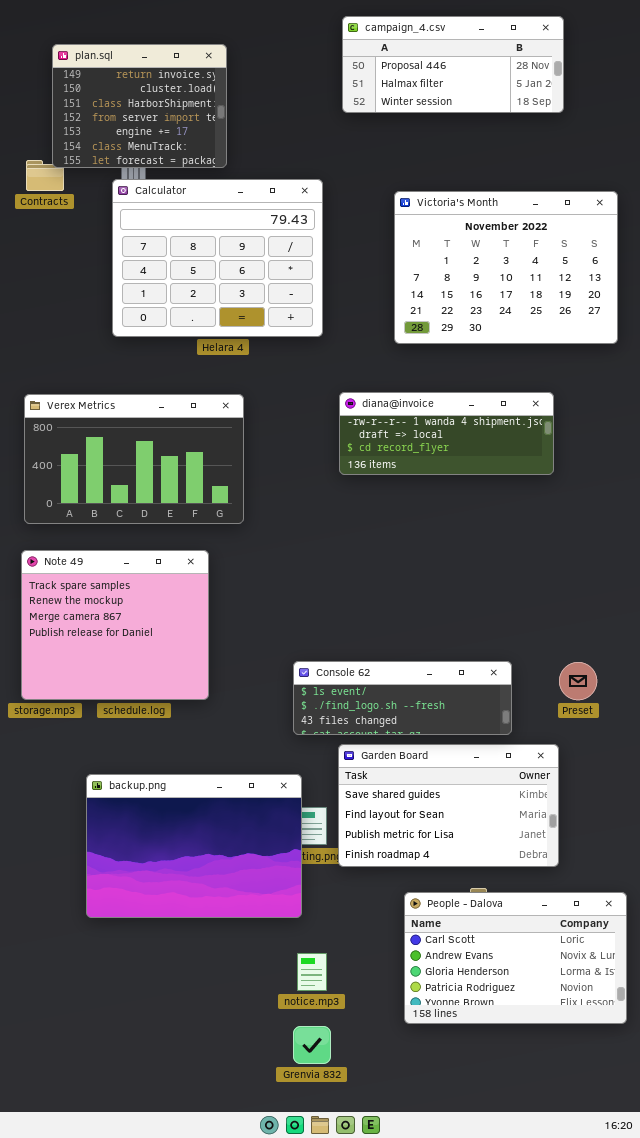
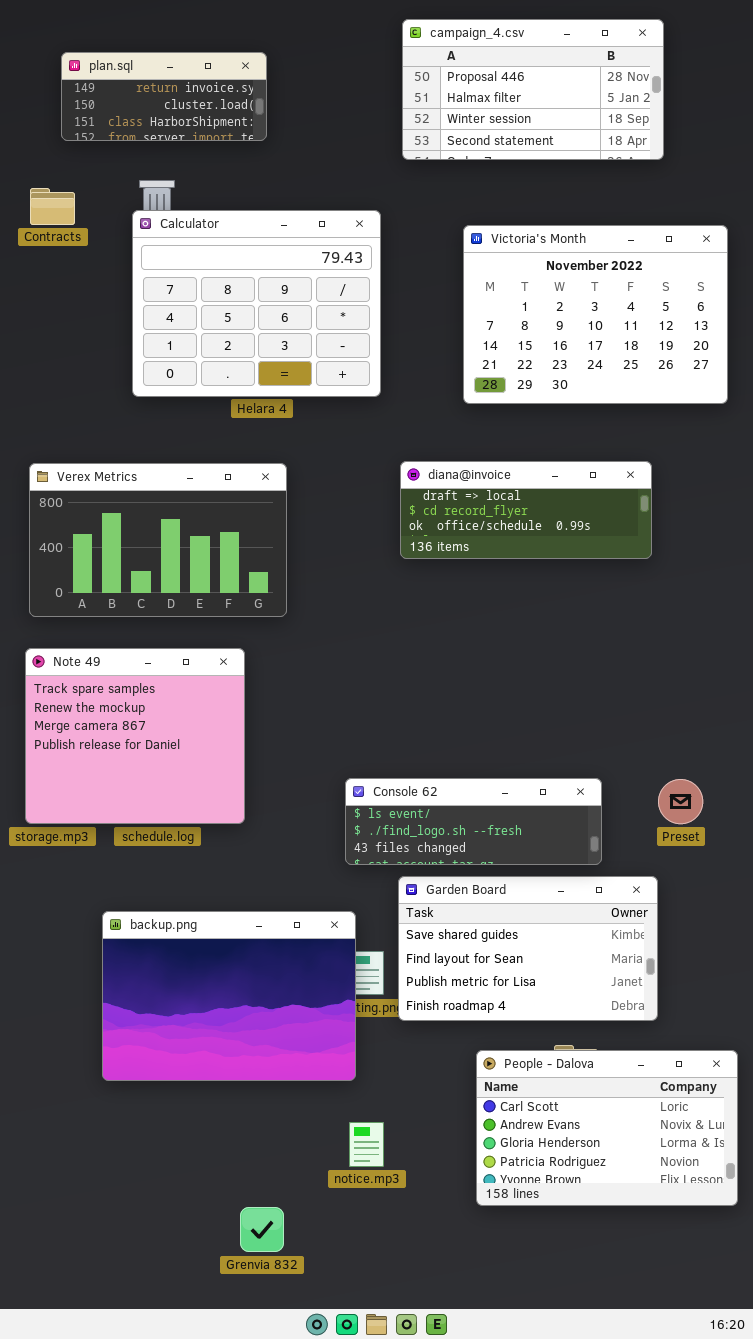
campaign_4.csv: [342,16,564,113] -> [402,19,664,160], resized
plan.sql: [52,44,227,168] -> [61,52,267,141], resized
diana@invoice: [339,392,554,475] -> [400,461,652,559], scrolled down 1 row
Grenvia 832: [293,1026,331,1064] -> [240,1207,284,1252], moved

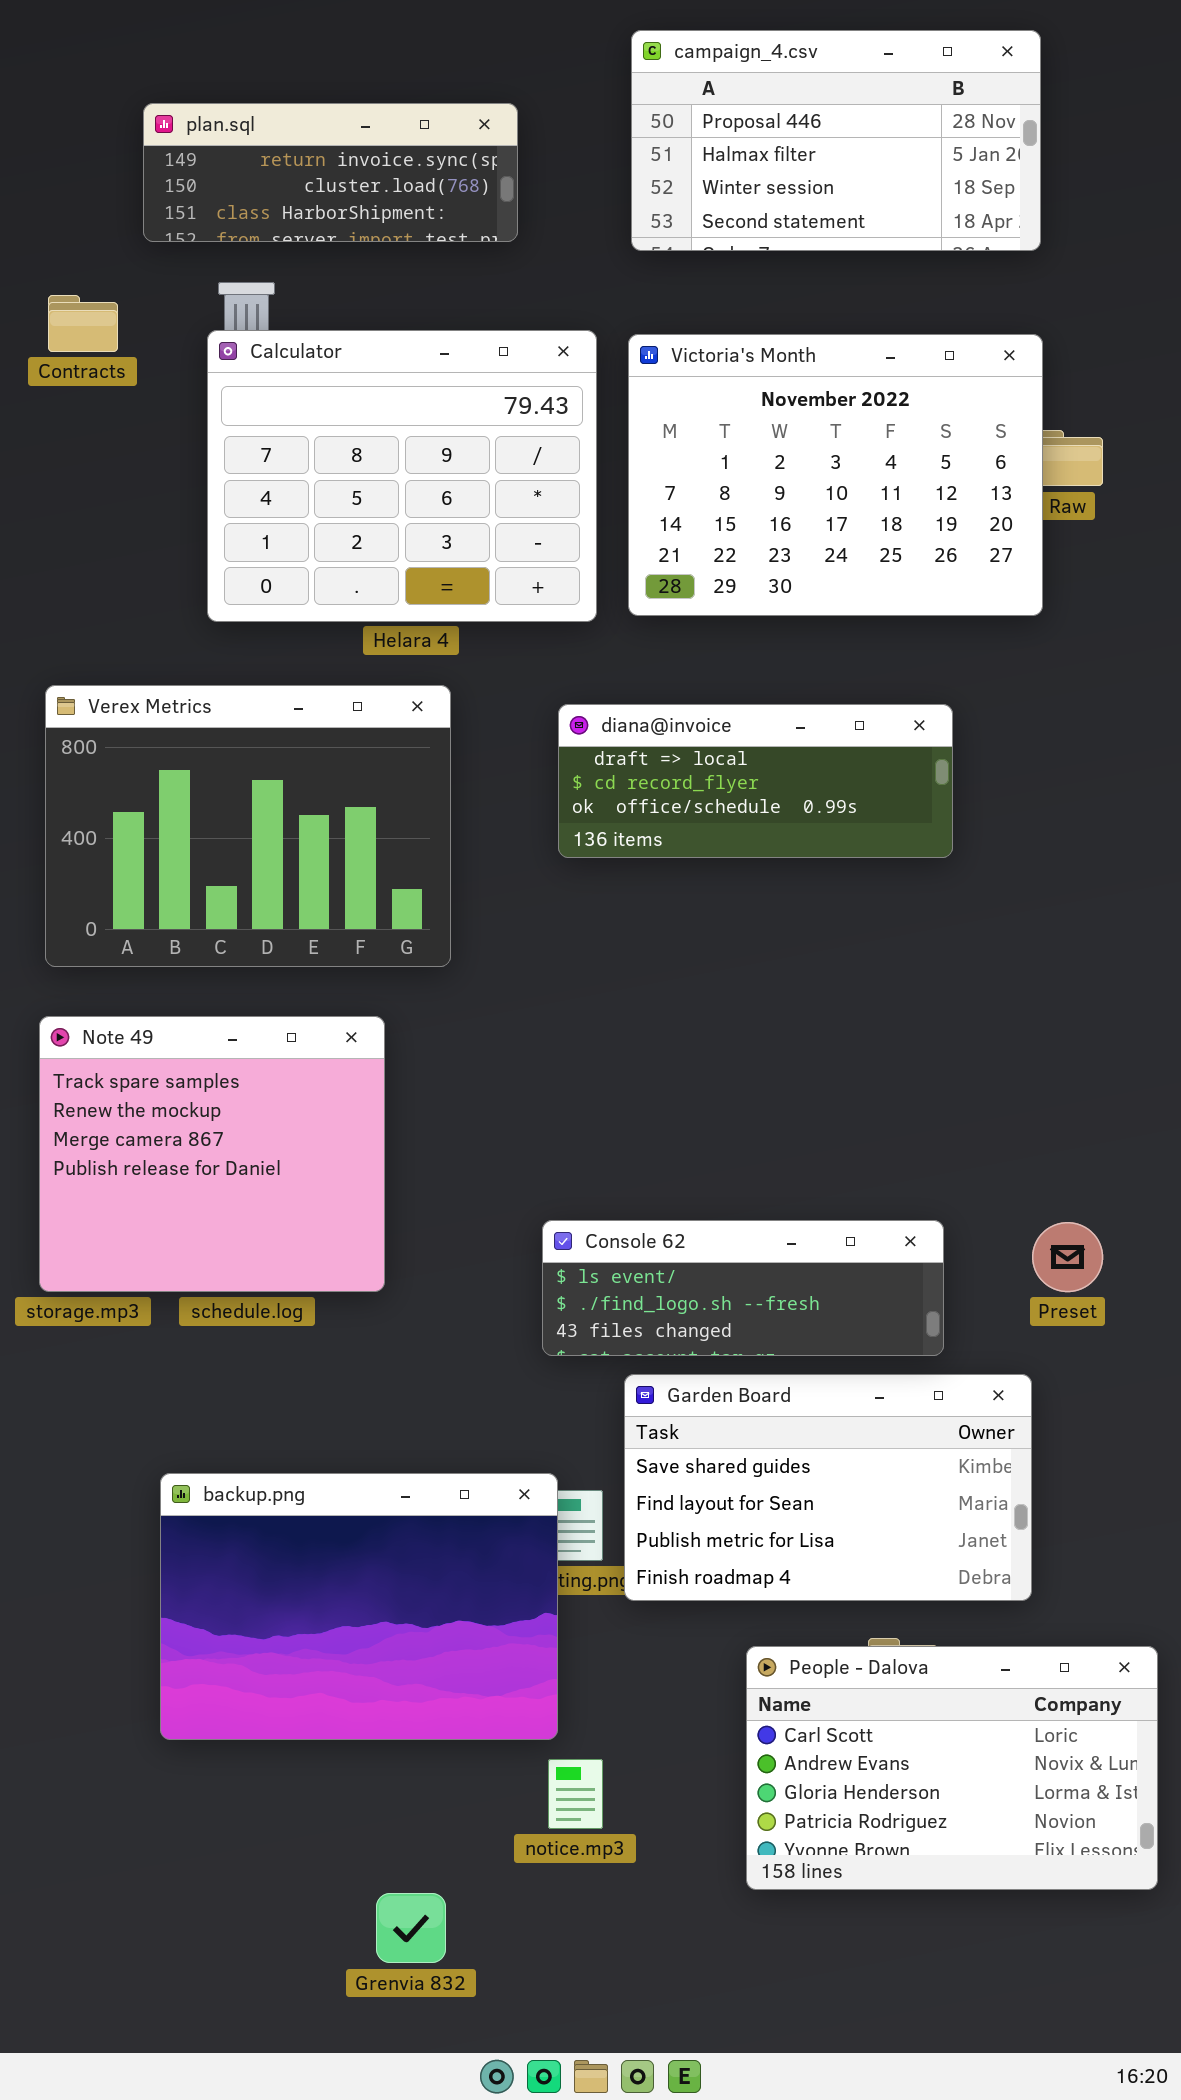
plan.sql: [61,52,267,141] -> [143,103,518,242], moved, resized
Victoria's Month: [463,225,728,404] -> [628,334,1043,616], moved
diana@invoice: [400,461,652,559] -> [558,704,953,858], moved
Verex Metrics: [29,463,287,617] -> [45,685,451,967], resized
backup.png: [102,911,356,1081] -> [160,1473,558,1740], moved

